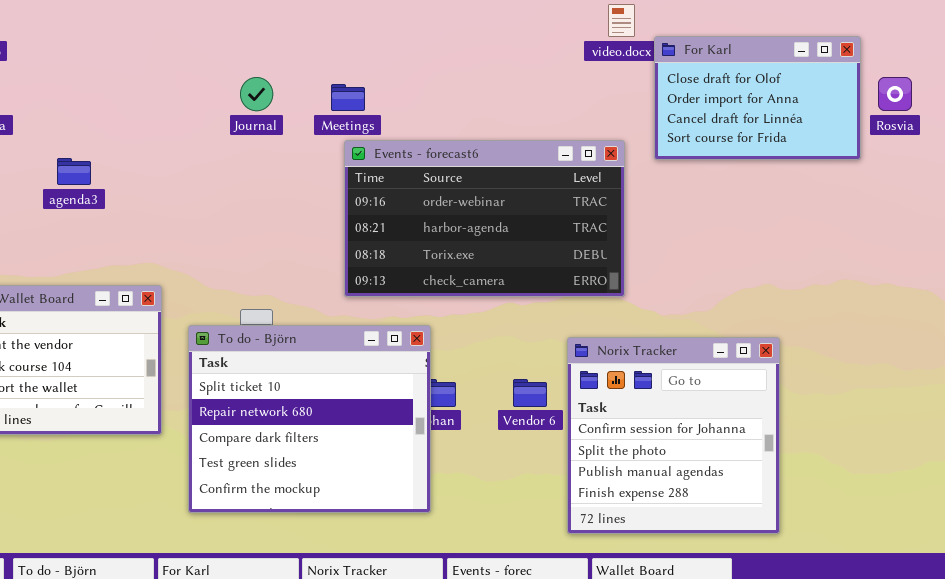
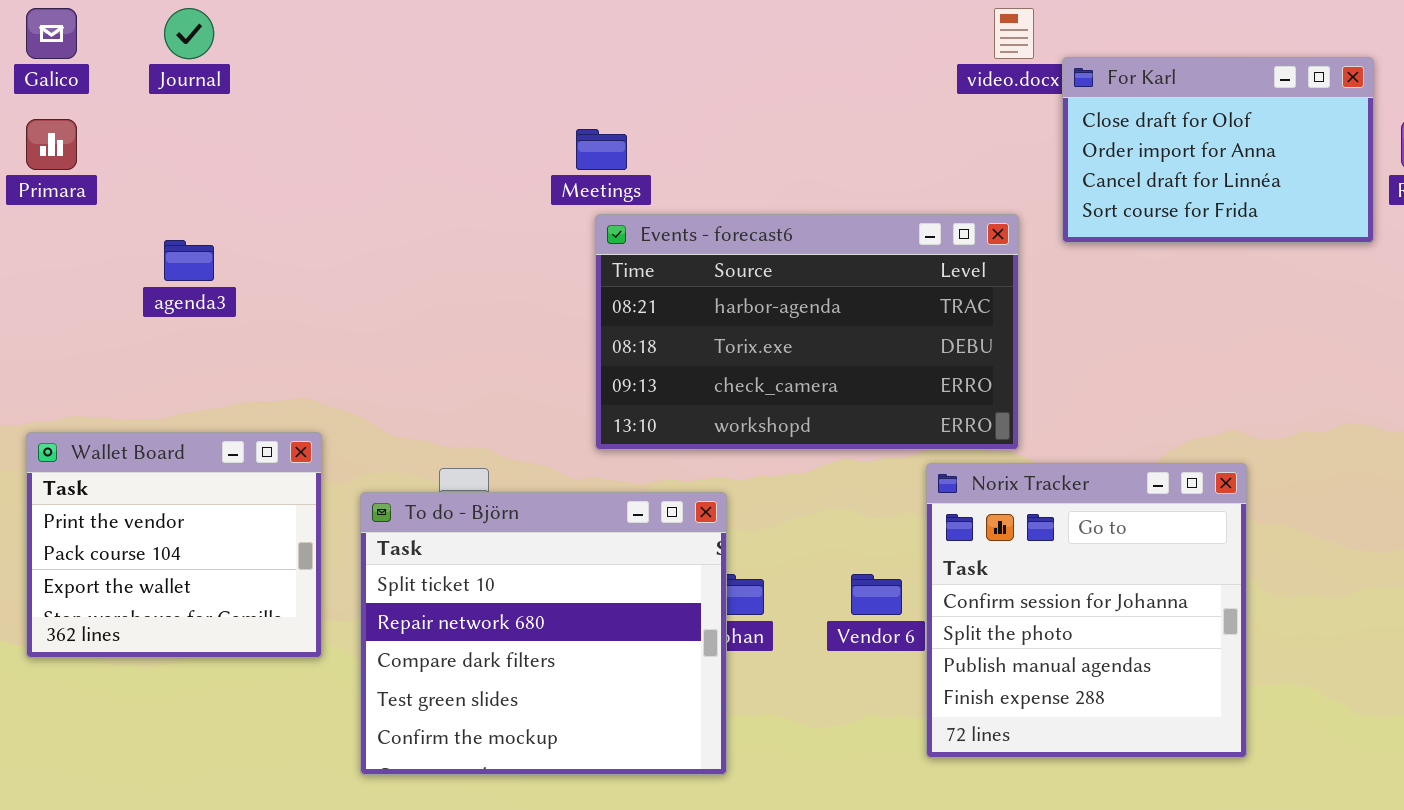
Journal: [240,77,273,111] -> [164,8,214,59], moved
Events - forecast6: [344,140,625,297] -> [595,214,1019,450], scrolled down 1 row
Norix Tracker: [567,337,780,534] -> [926,463,1247,758], moved

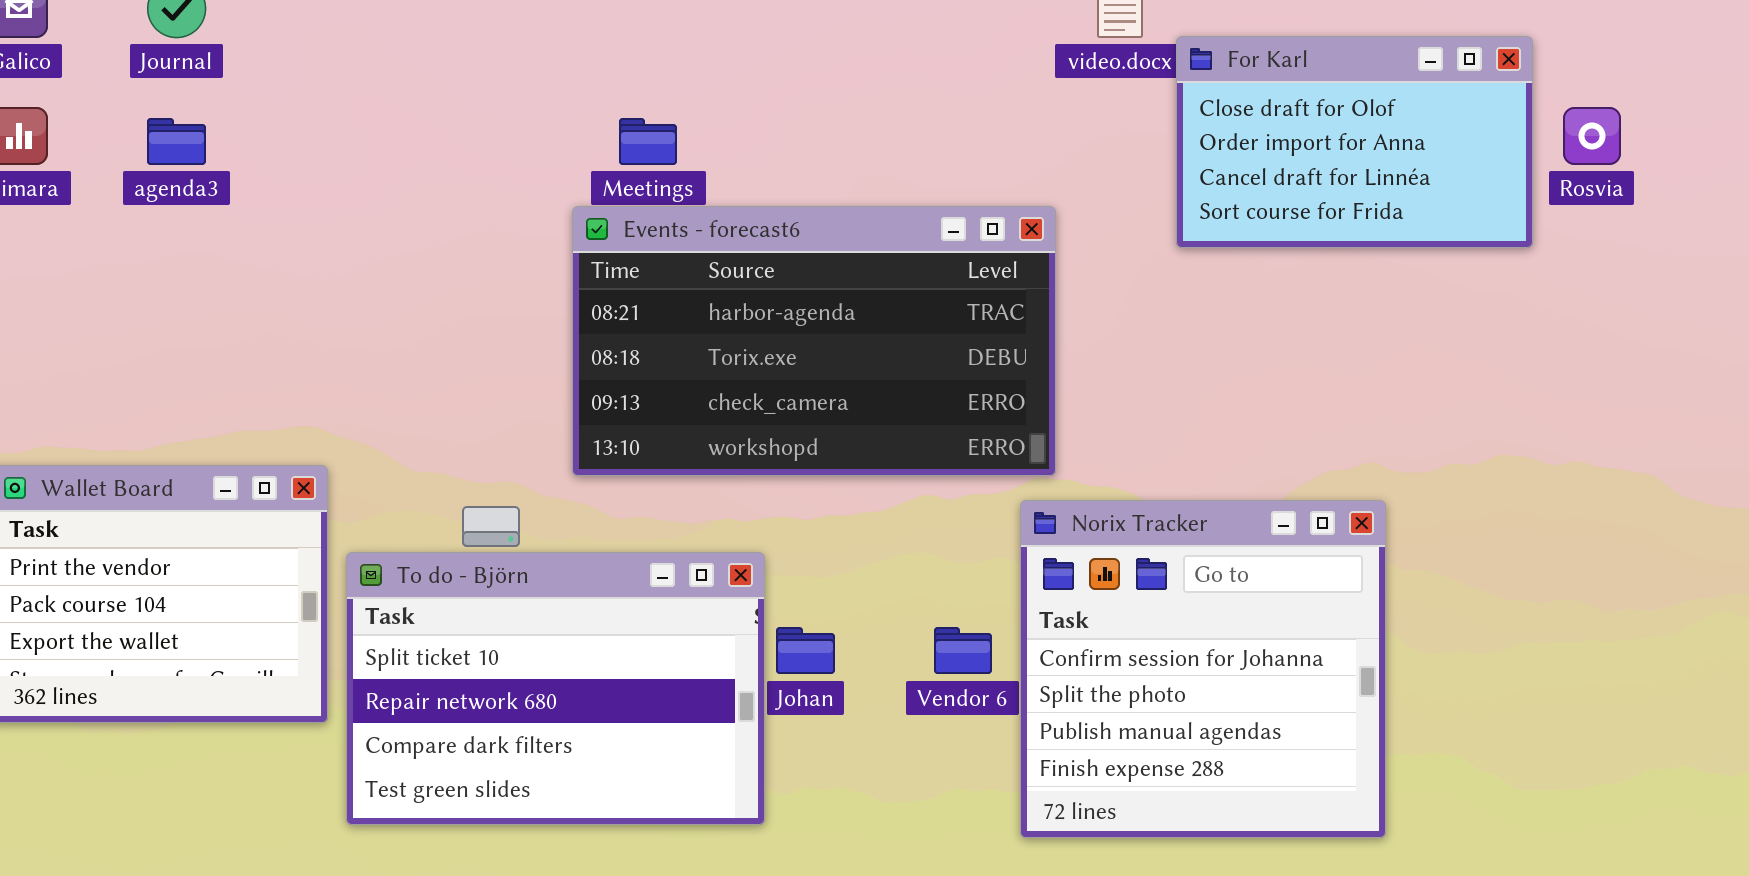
Events - forecast6: [595,214,1019,450] -> [572,206,1056,476], moved
agenda3: [164,240,214,281] -> [147,118,206,165], moved
To do - Björn: [360,492,727,775] -> [346,552,765,825], moved, resized

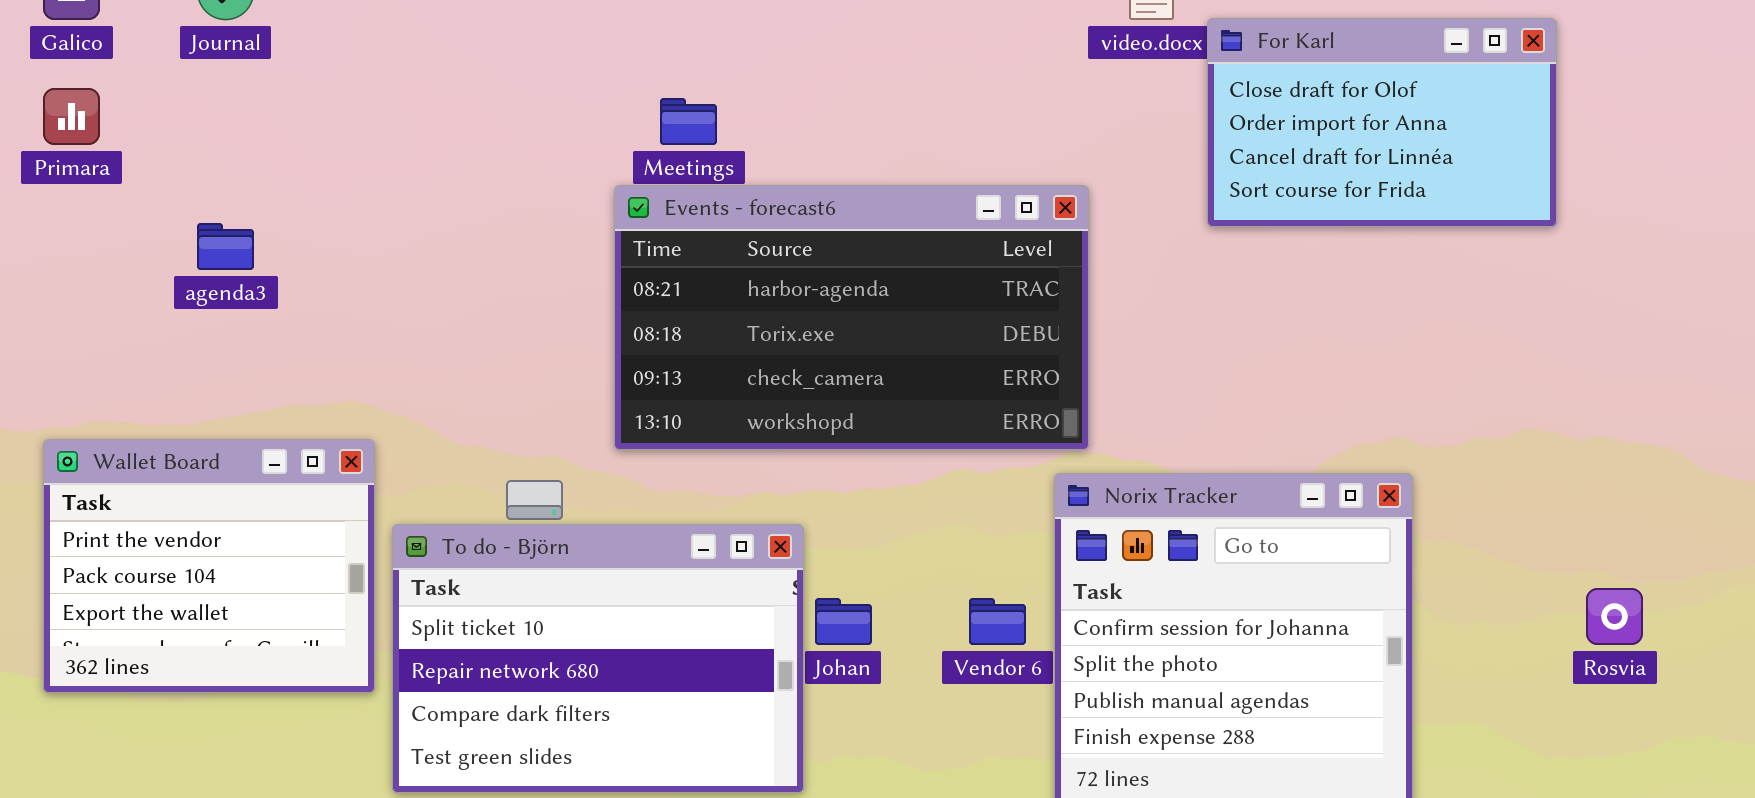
Rosvia: [1563,107,1621,165] -> [1586,588,1643,645], moved
agenda3: [147,118,206,165] -> [197,223,254,270], moved

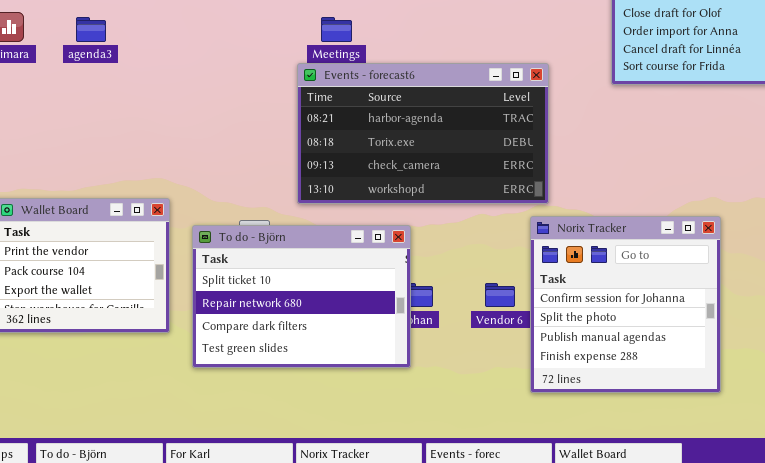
agenda3: [197,223,254,270] -> [76,17,106,42], moved
To do - Björn: [392,524,804,793] -> [192,225,411,368], moved

